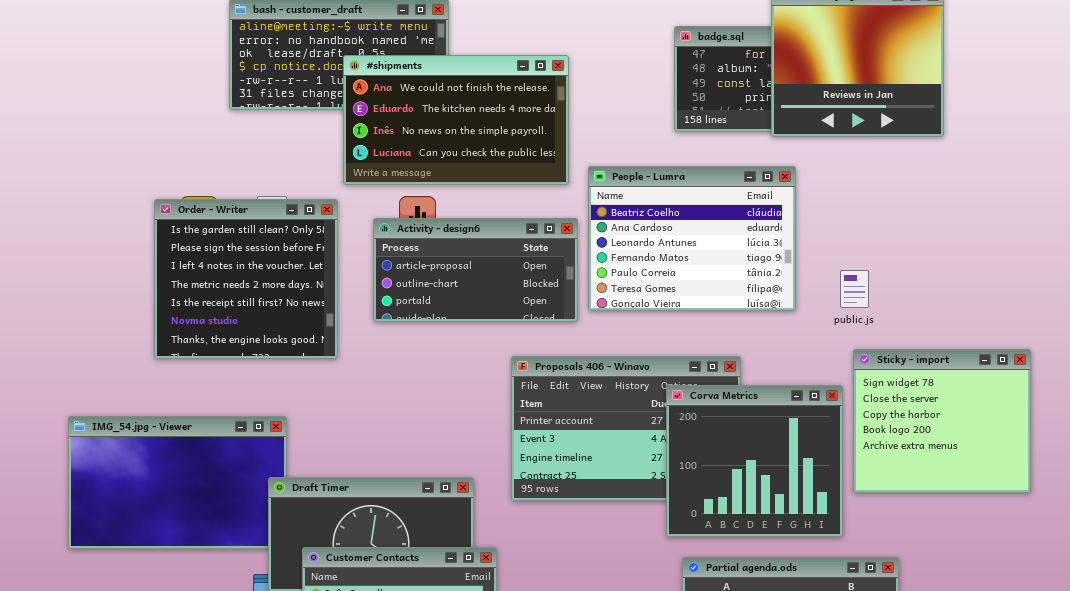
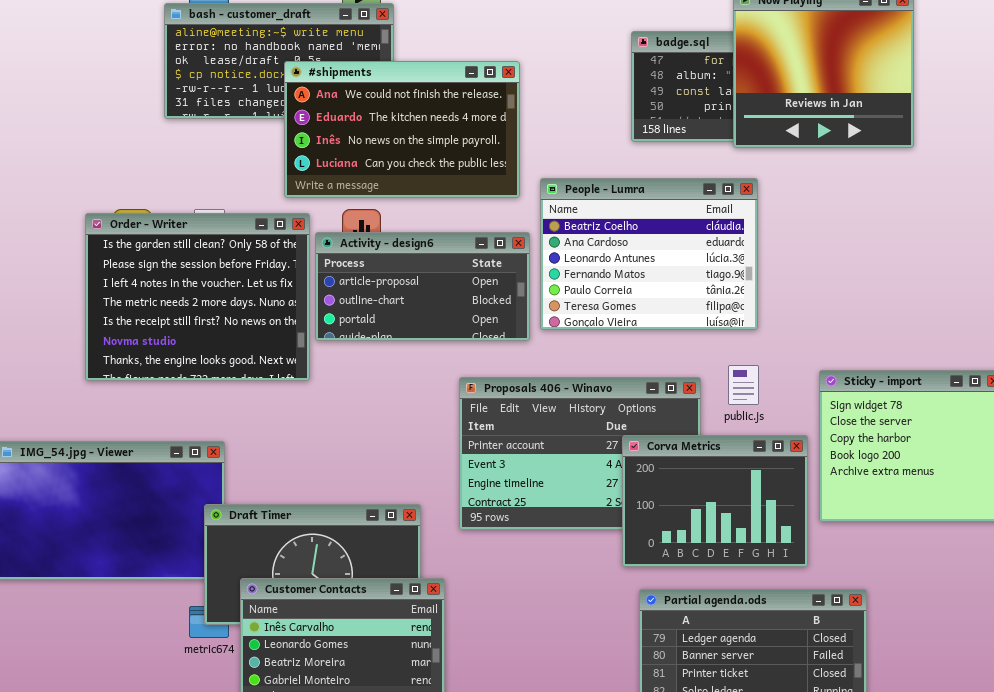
Order - Writer: [154,199,338,359] -> [85,213,310,381], resized
public.js: [840,270,869,308] -> [728,365,759,405], moved
Corva Metrics: [666,385,843,537] -> [622,435,808,567], resized

